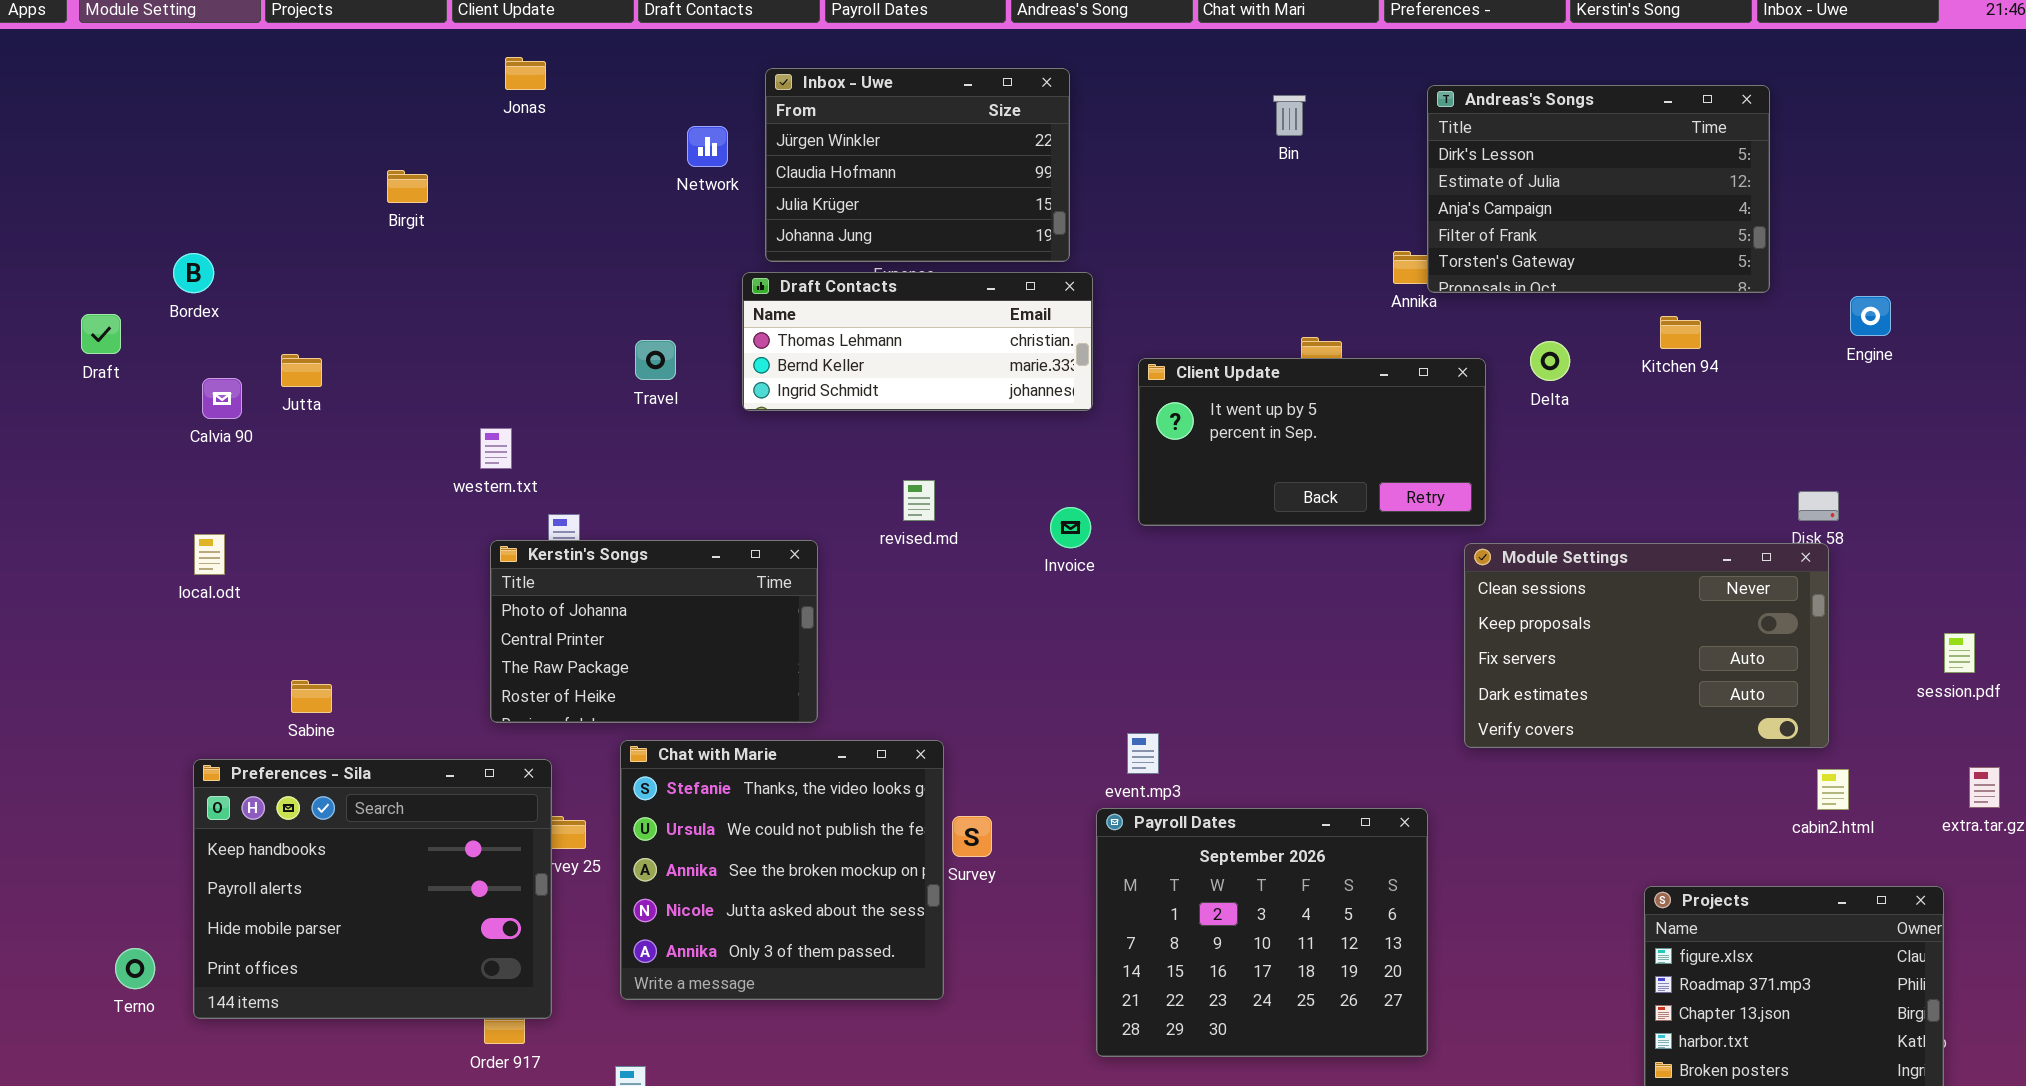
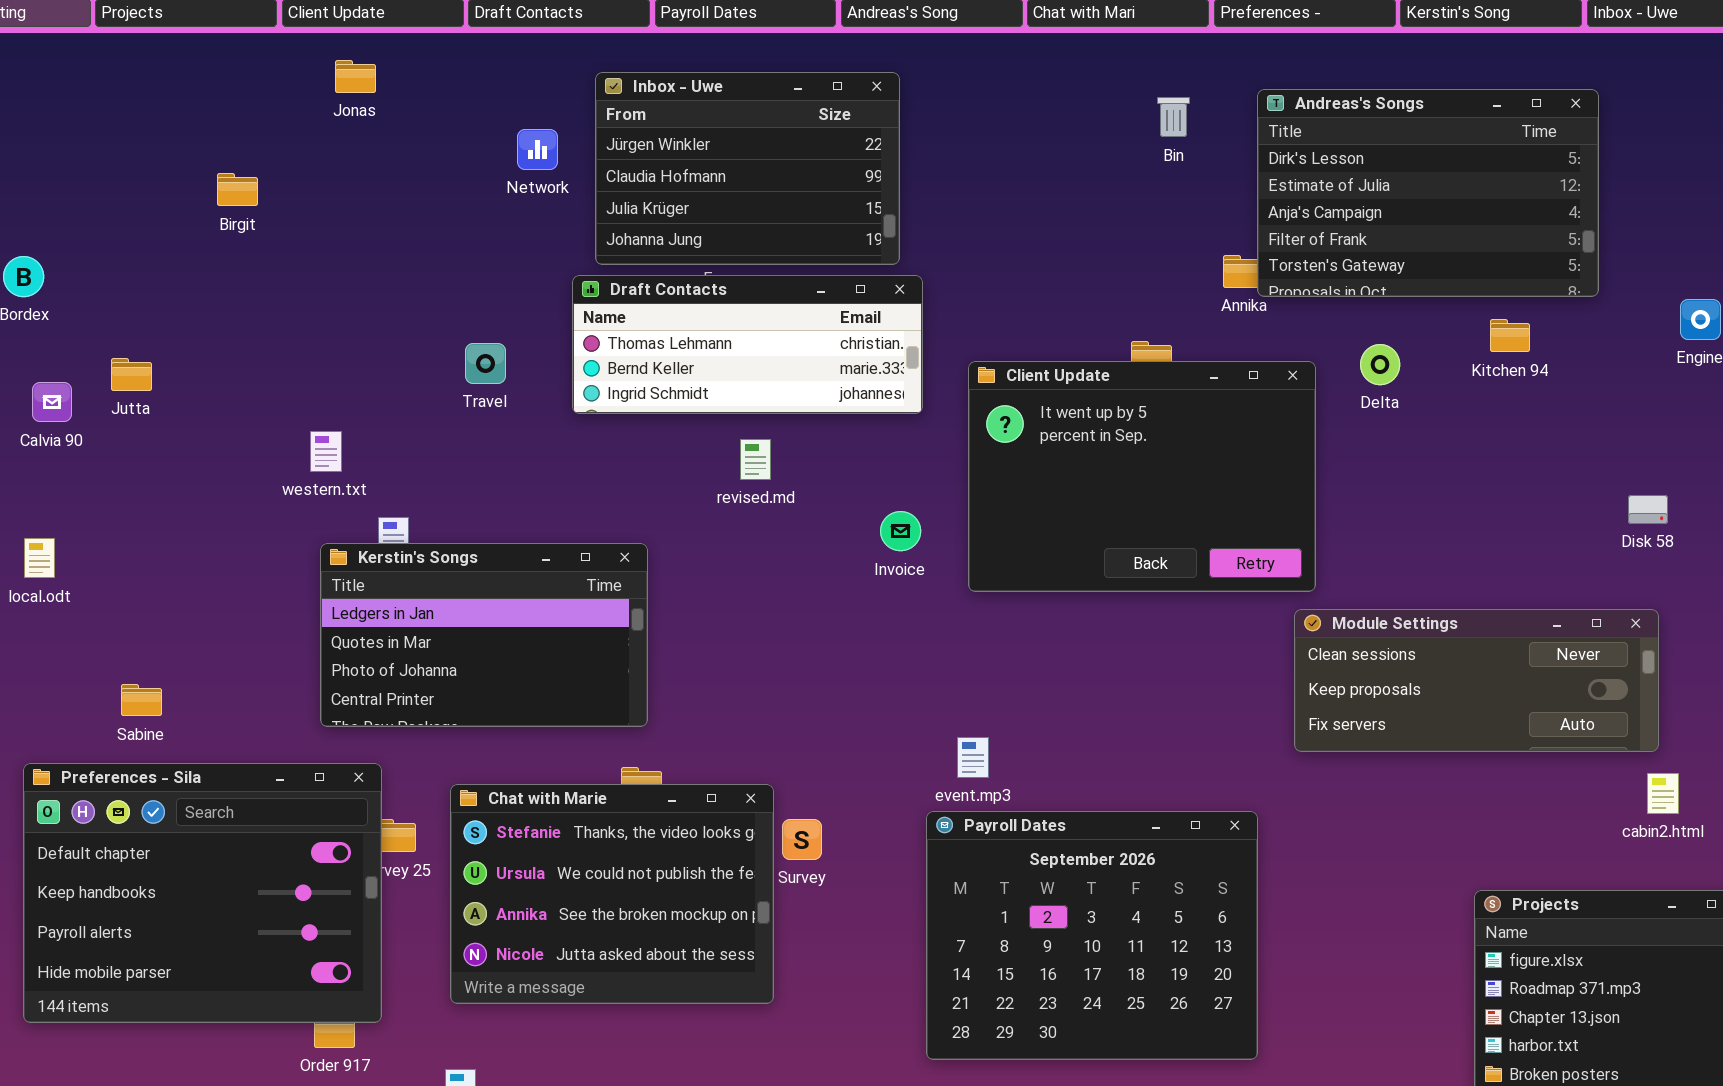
Bin: [1273,95,1306,136] -> [1157,97,1190,137], moved
Client Update: [1138,358,1486,526] -> [968,361,1316,592], resized
revised.md: [903,480,935,521] -> [740,439,771,480], moved
Kerstin's Songs: [490,540,818,723] -> [320,543,648,727], scrolled up 2 rows
Module Settings: [1464,543,1829,748] -> [1294,609,1659,752], resized
Chat with Marie: [620,740,944,1000] -> [450,784,774,1004], resized
Preferences - Sila: [193,759,552,1019] -> [23,763,382,1023], scrolled up 1 row

